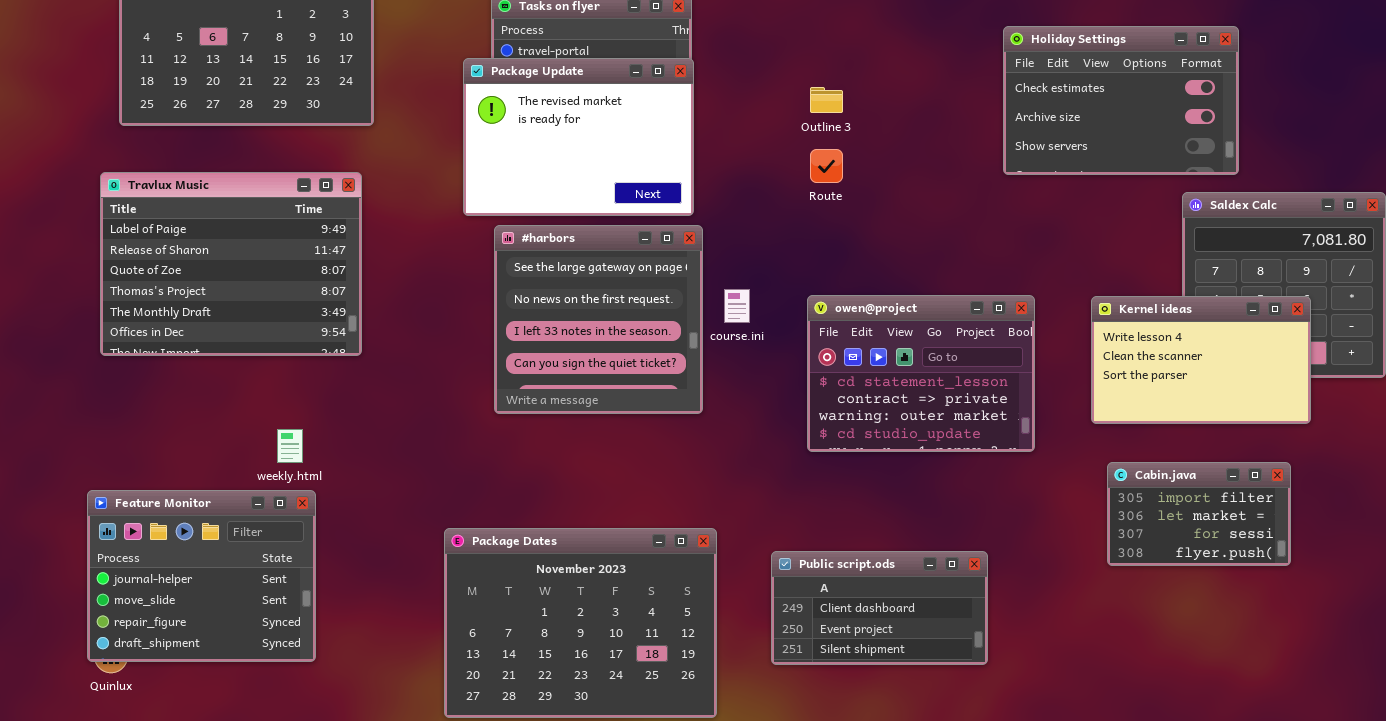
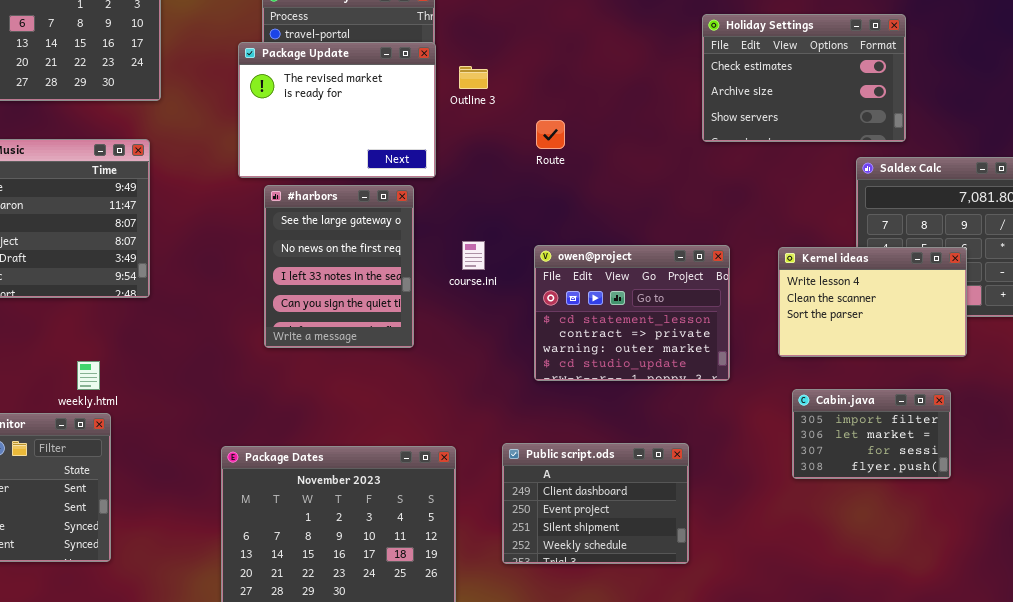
Outline 3: [810,87,843,113] -> [459,66,488,89], moved
#harbors: [494,225,703,414] -> [264,185,414,348], resized
Public script.ods: [771,551,988,665] -> [502,443,689,564], resized

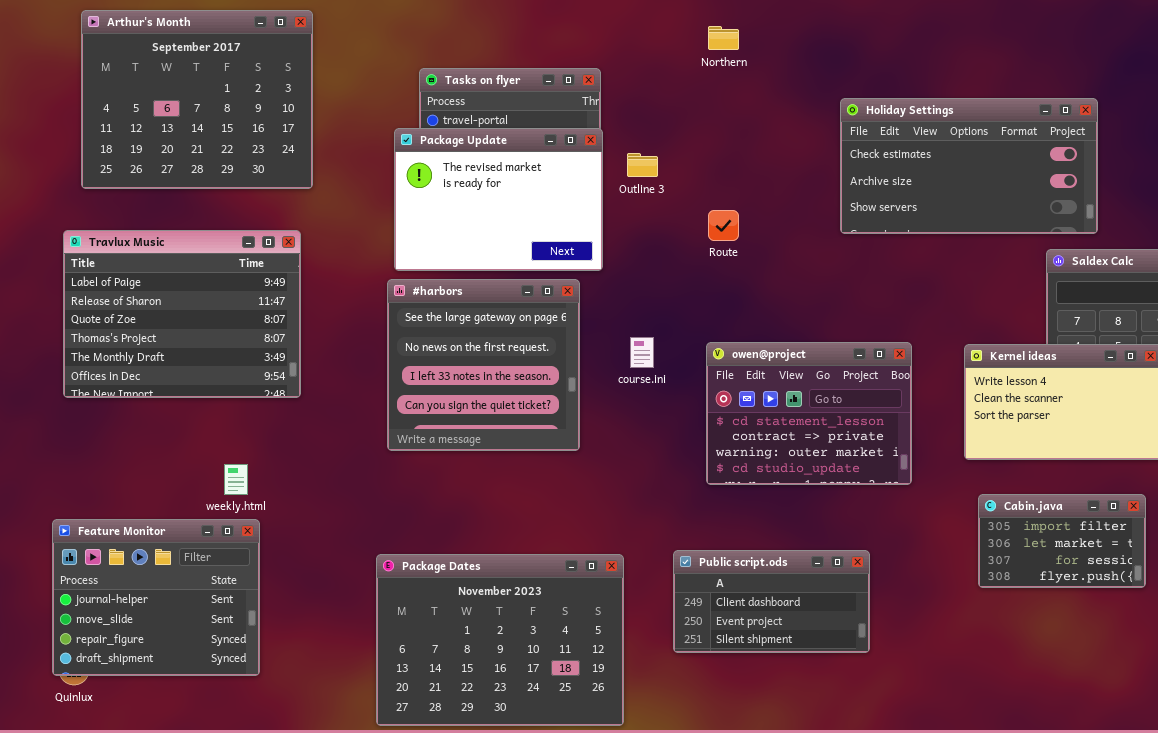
Holiday Settings: [702,14,906,142] -> [840,98,1098,234], resized
#harbors: [264,185,414,348] -> [387,279,580,451], resized
Public script.ods: [502,443,689,564] -> [673,550,870,653], resized

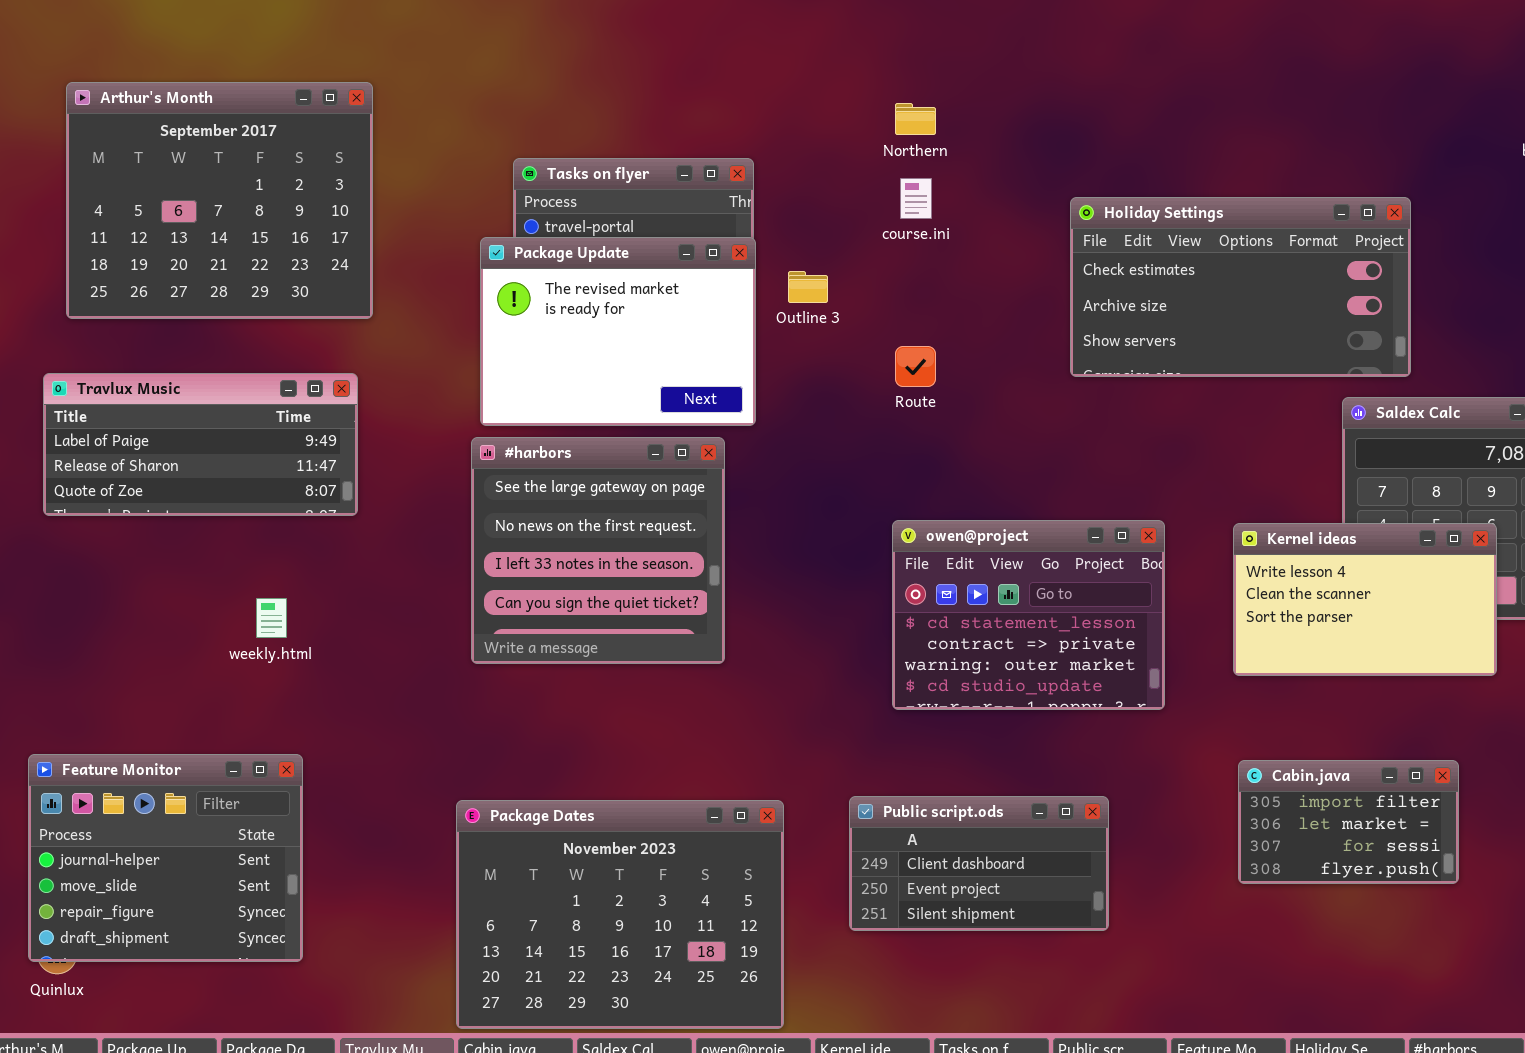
Travlux Music: [63,230,301,398] -> [43,373,358,516], resized
course.ini: [630,337,654,368] -> [900,178,932,219], moved
weekly.html: [224,464,248,495] -> [256,598,287,638], moved
Cabin.java: [978,494,1146,588] -> [1238,760,1459,884], moved

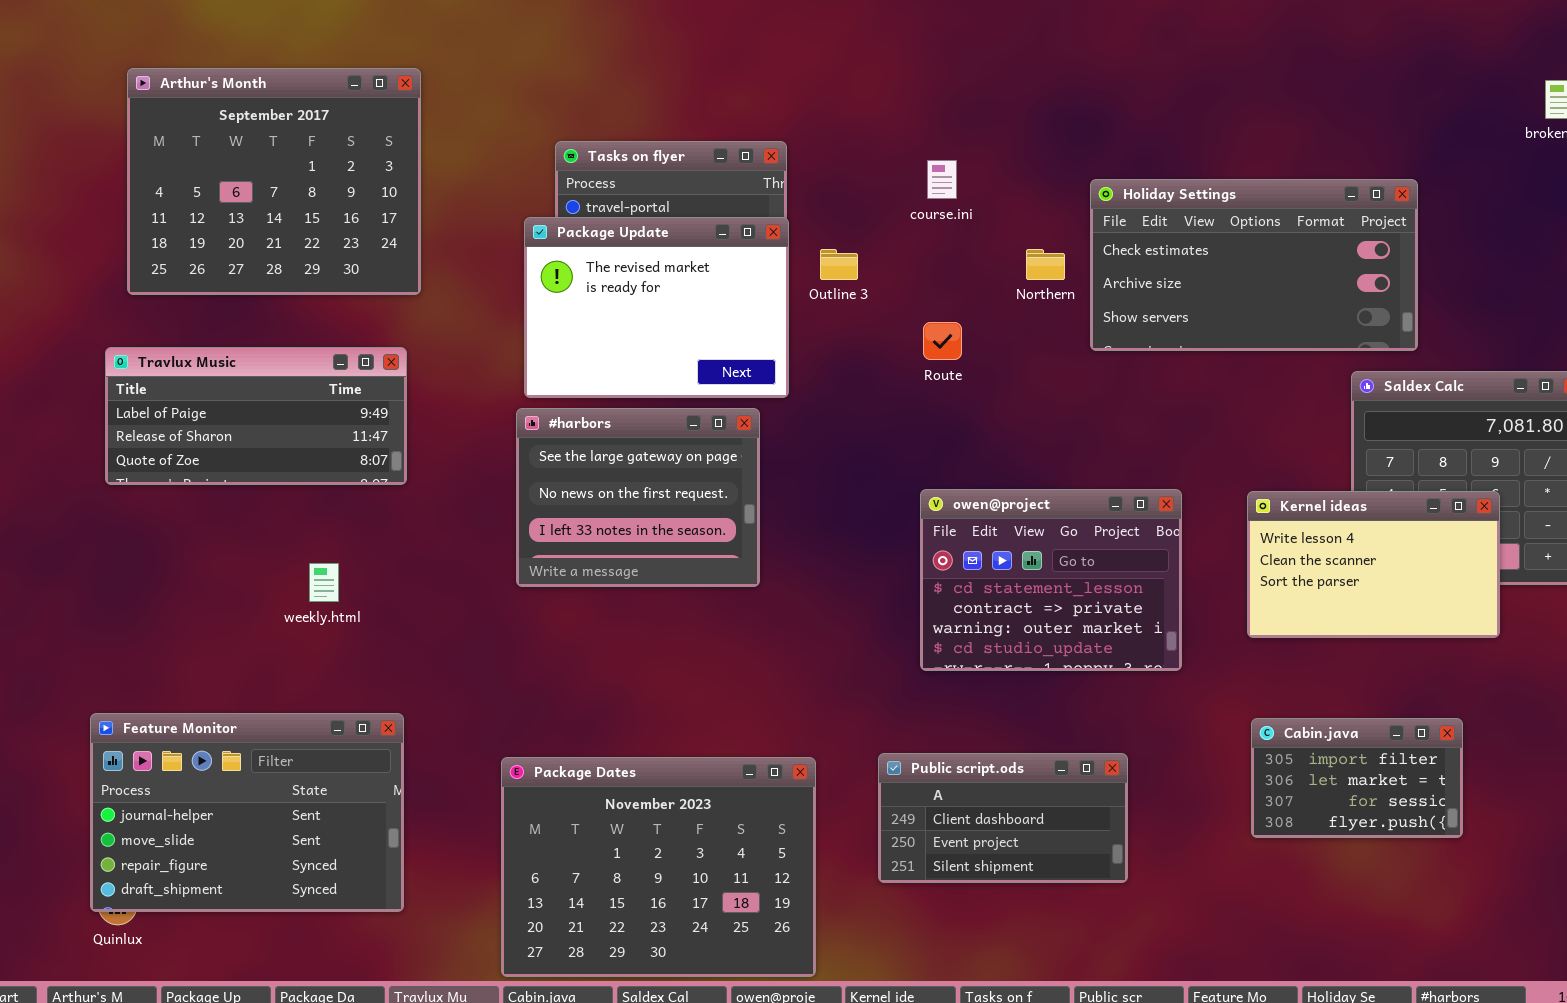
Northern: [895,103,936,135] -> [1026,249,1065,280], moved
#harbors: [471,437,725,664] -> [516,408,760,587], resized
Feature Monitor: [28,754,303,962] -> [90,713,404,912], resized

